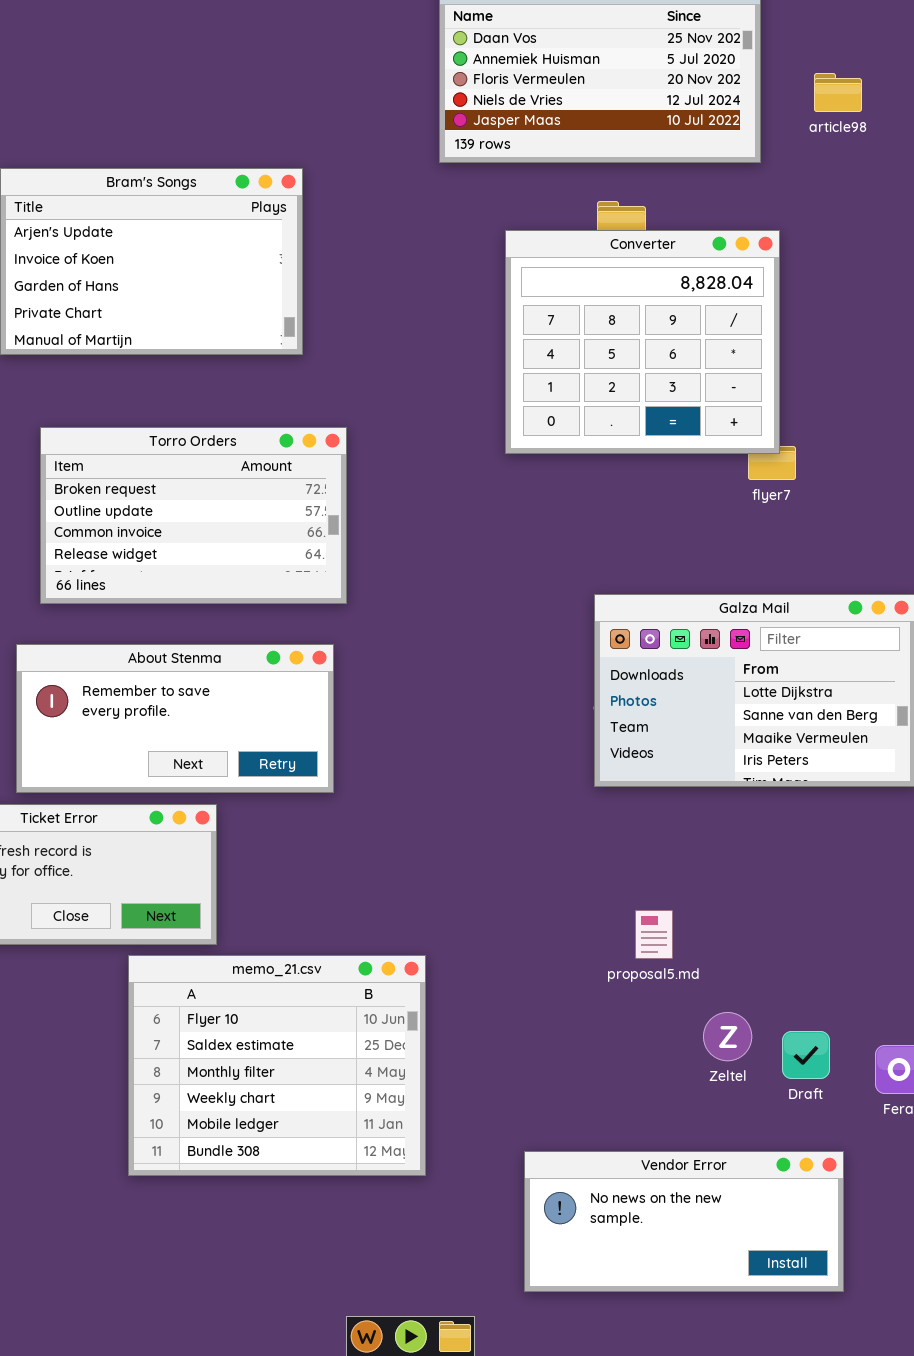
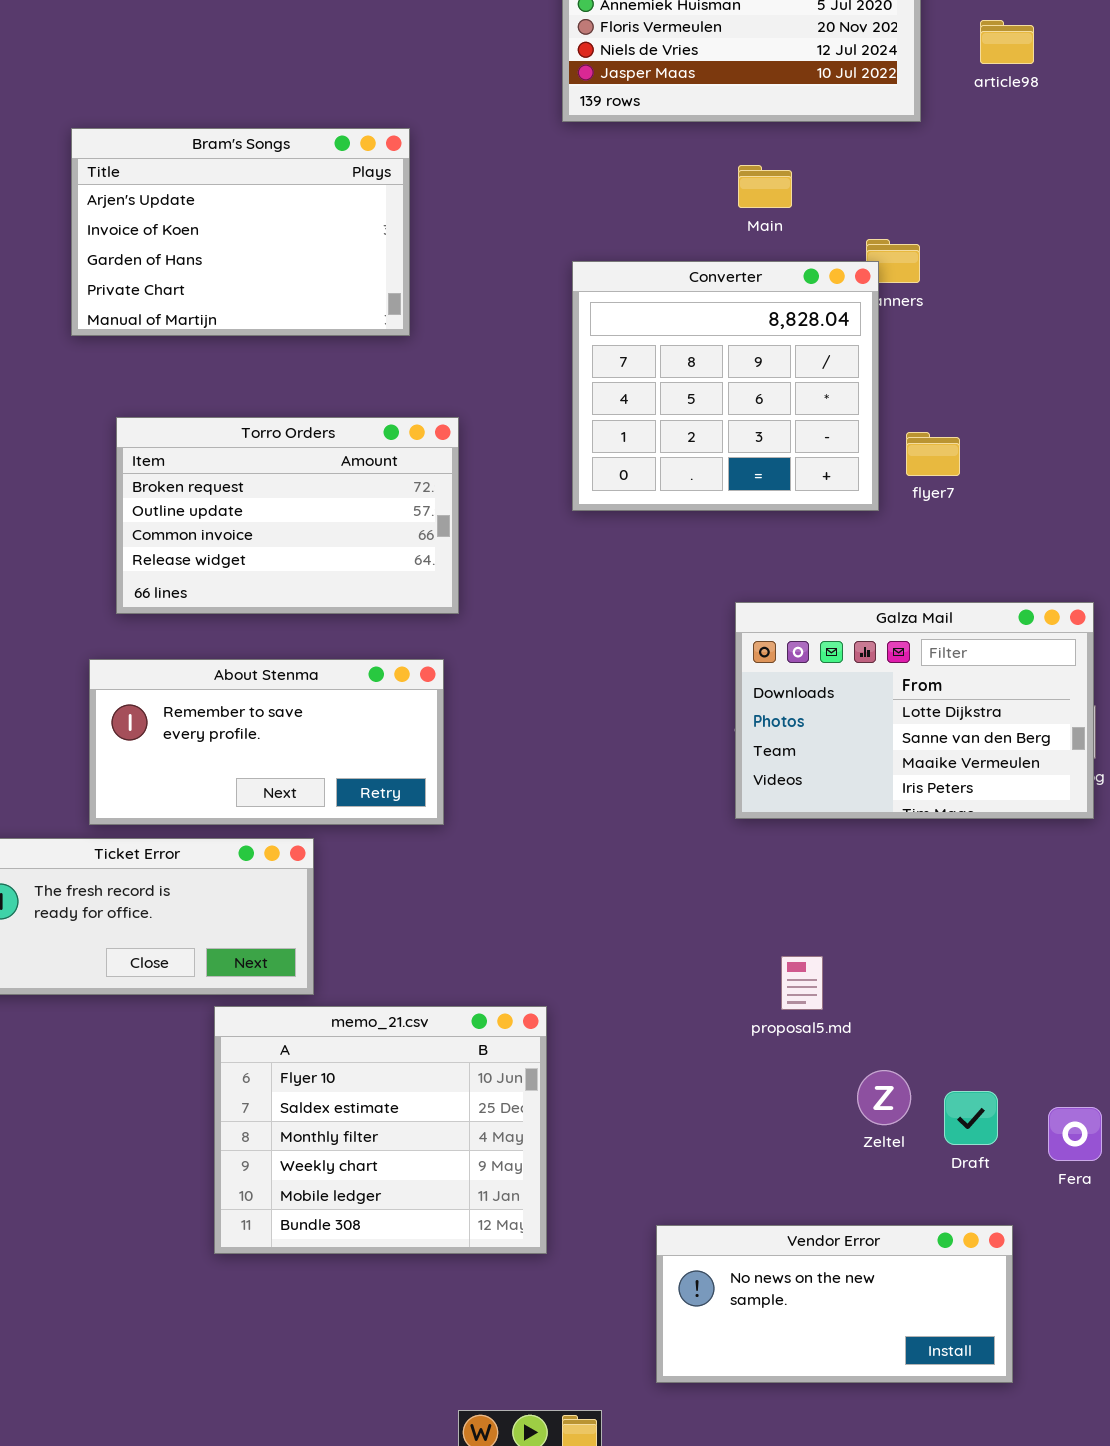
Converter: [505,230,780,454] -> [572,261,879,511], moved

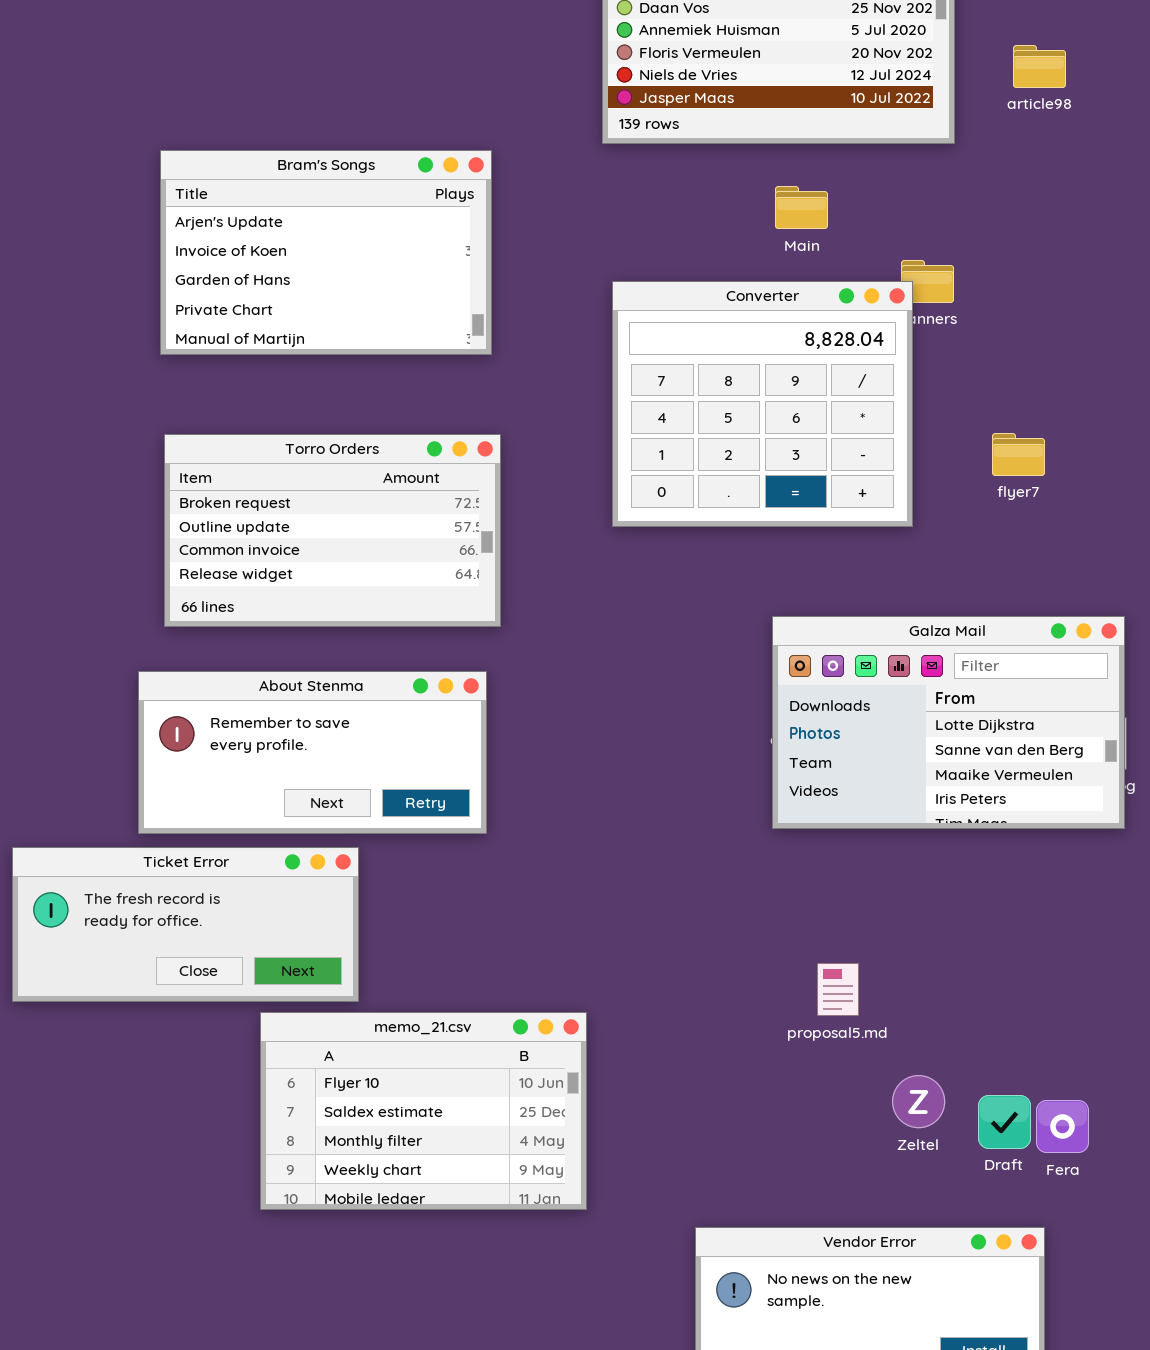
Bram's Songs: [71,128,410,336] -> [160,150,492,355], moved
flyer7: [906,432,960,476] -> [992,433,1045,476], moved
memo_21.csv: [214,1006,547,1254] -> [260,1012,587,1210], resized
Fera: [1048,1107,1102,1161] -> [1036,1100,1089,1153], moved

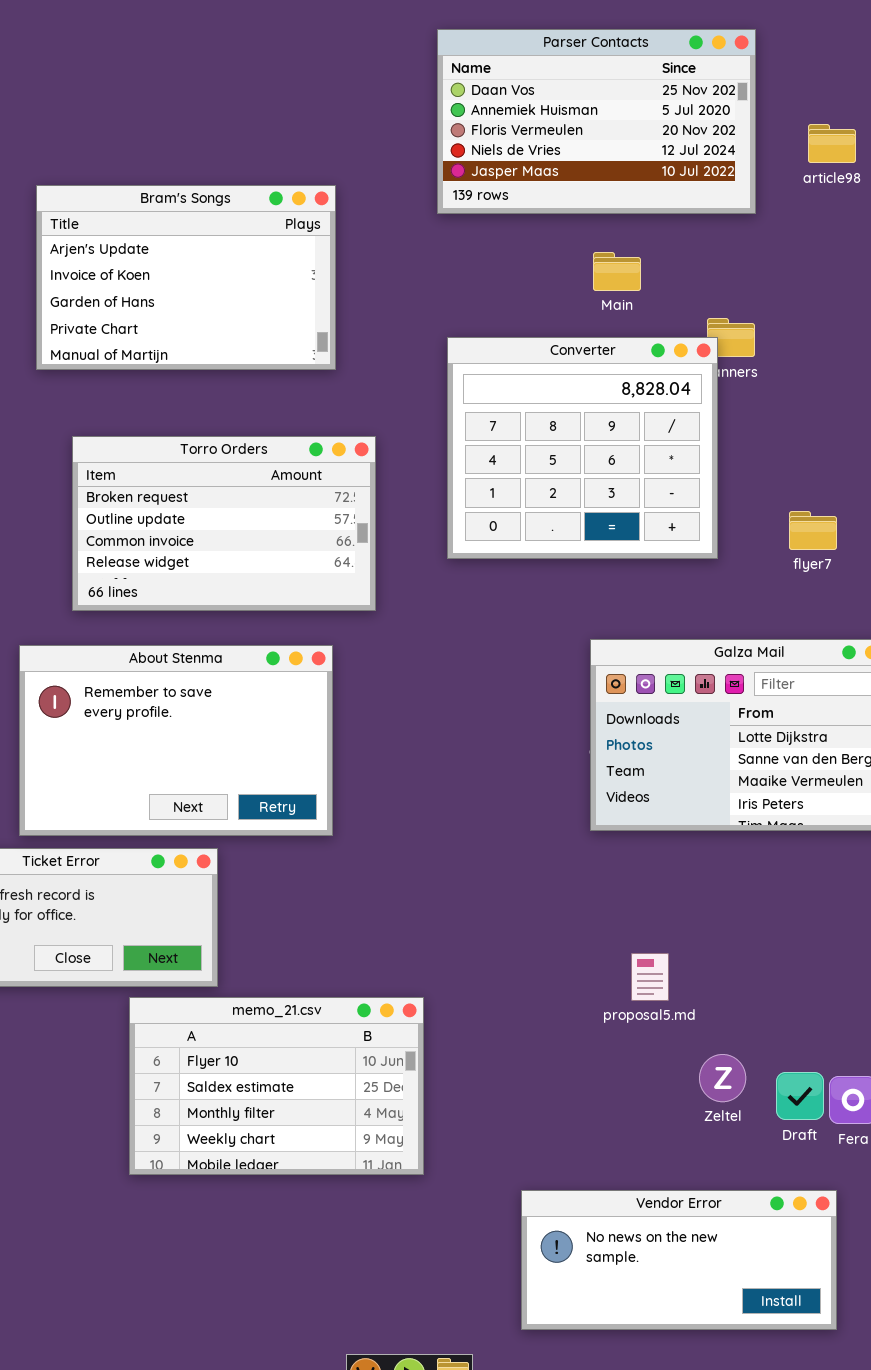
Bram's Songs: [160,150,492,355] -> [36,185,336,370], moved
flyer7: [992,433,1045,476] -> [789,511,837,550], moved
Torro Orders: [164,434,501,627] -> [72,436,376,611], moved
About Stenma: [138,671,487,834] -> [19,645,333,836], resized

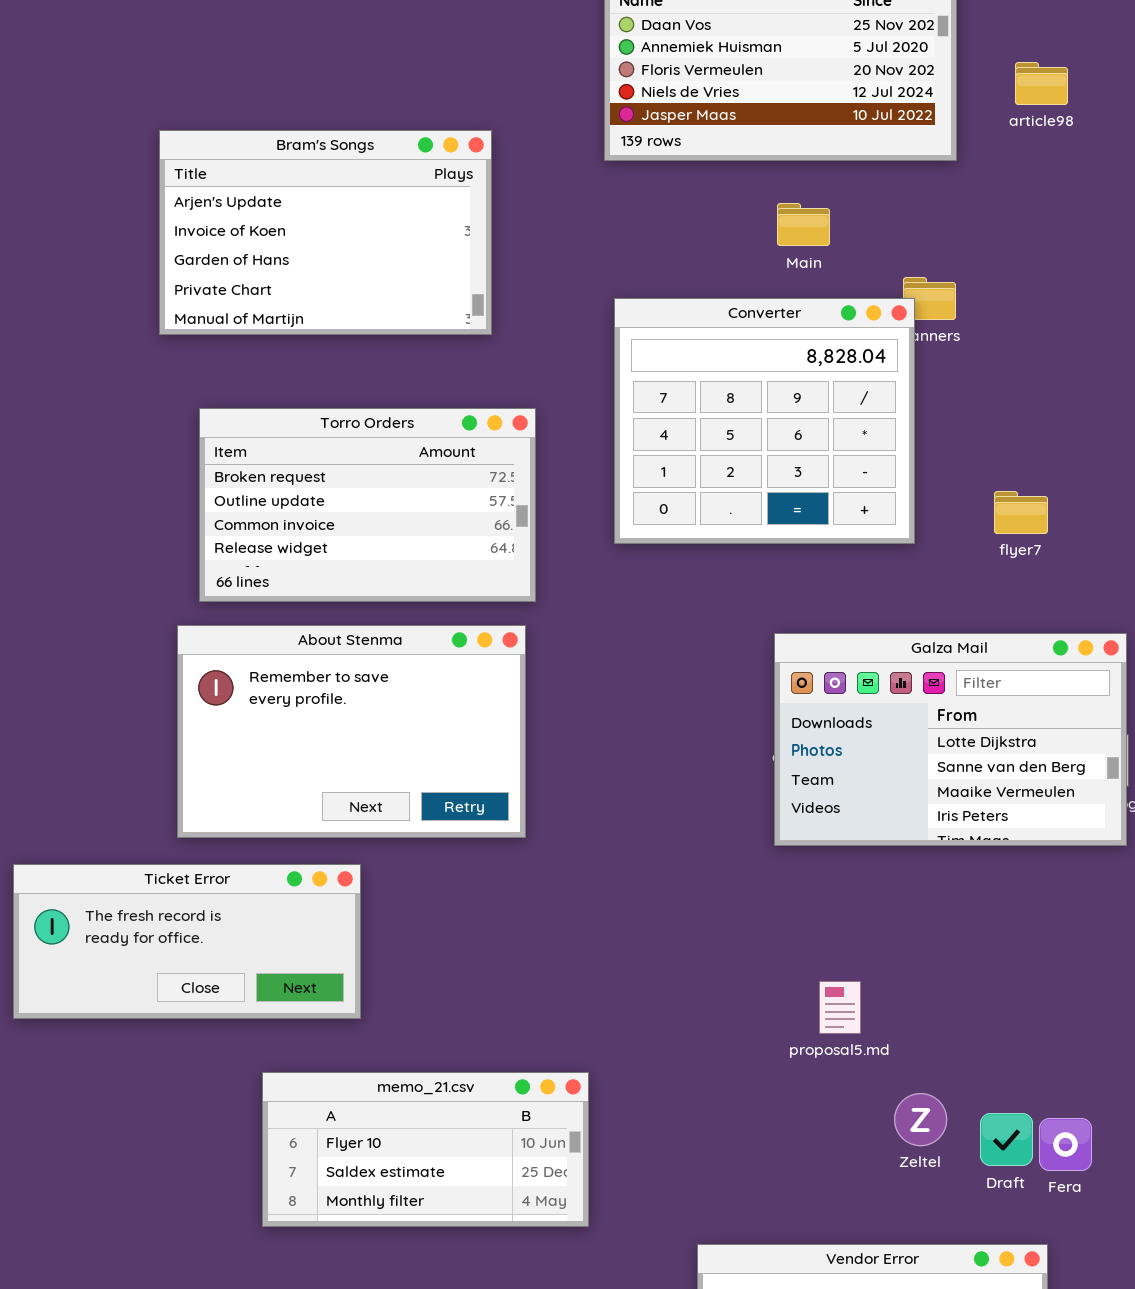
About Stenma: [19,645,333,836] -> [177,625,526,838], moved
memo_21.csv: [129,997,424,1175] -> [262,1072,589,1227], resized

